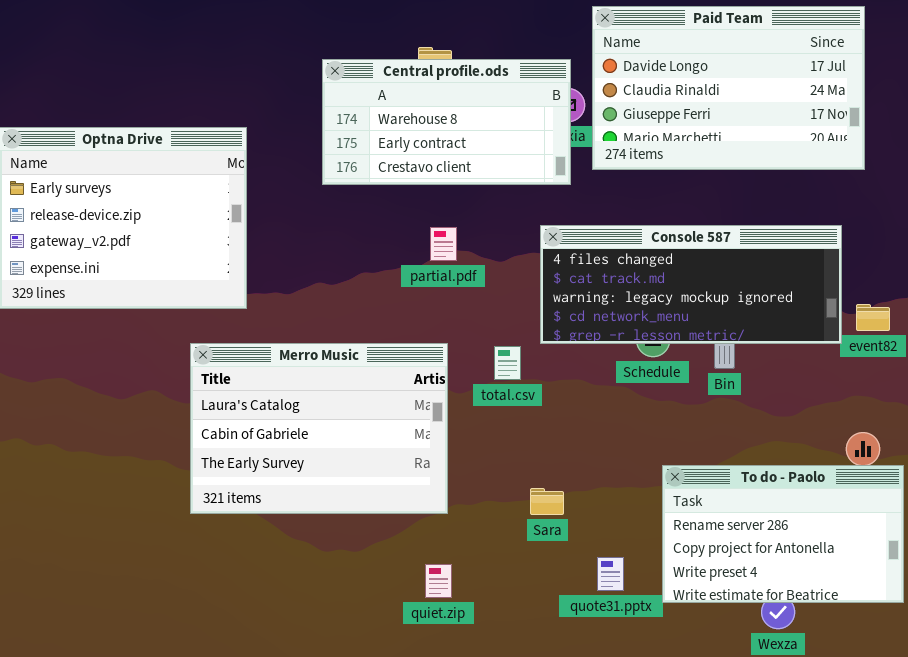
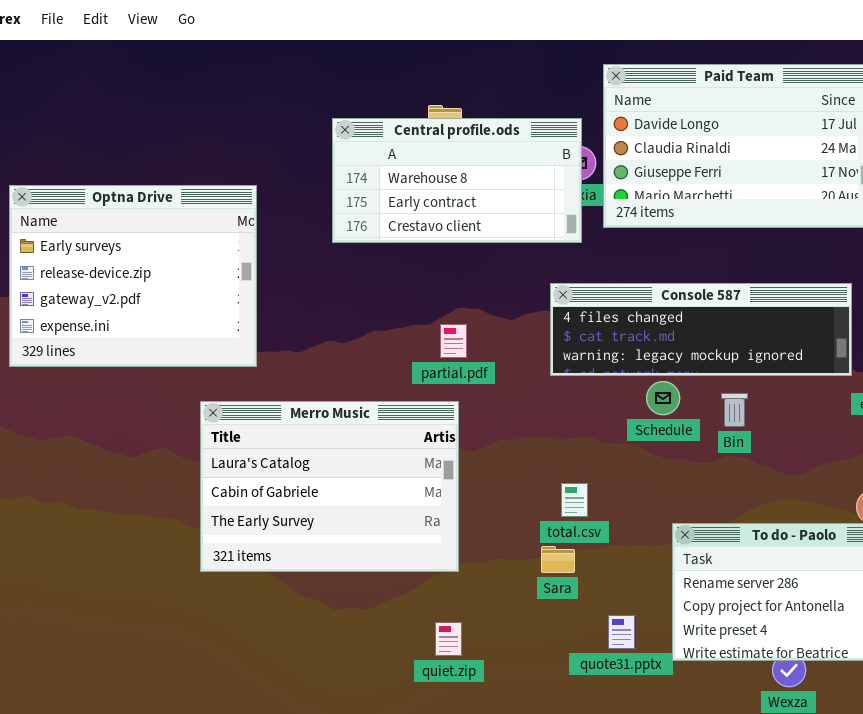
Console 587: [540,225,842,344] -> [550,283,852,376], resized
partial.pdf: [430,227,457,261] -> [440,324,467,358], moved
total.csv: [494,346,521,380] -> [561,483,588,517], moved

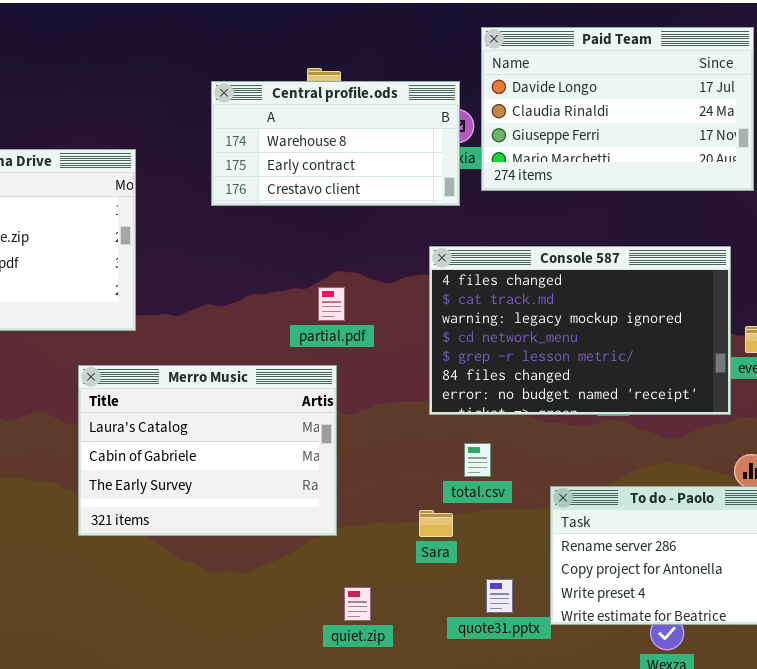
Console 587: [550,283,852,376] -> [429,246,731,415], resized
total.csv: [561,483,588,517] -> [464,443,491,477], moved
quiet.zip: [435,622,462,656] -> [344,587,371,621], moved

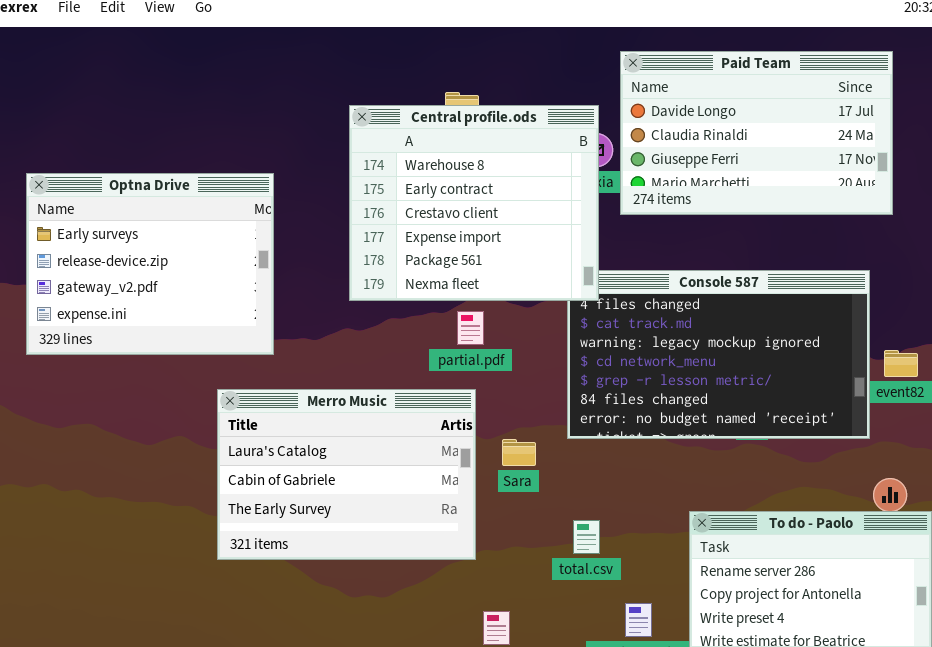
Central profile.ods: [211,81,460,206] -> [349,105,599,301], resized
total.csv: [464,443,491,477] -> [573,520,600,554], moved
Sara: [419,510,453,537] -> [502,439,536,466], moved

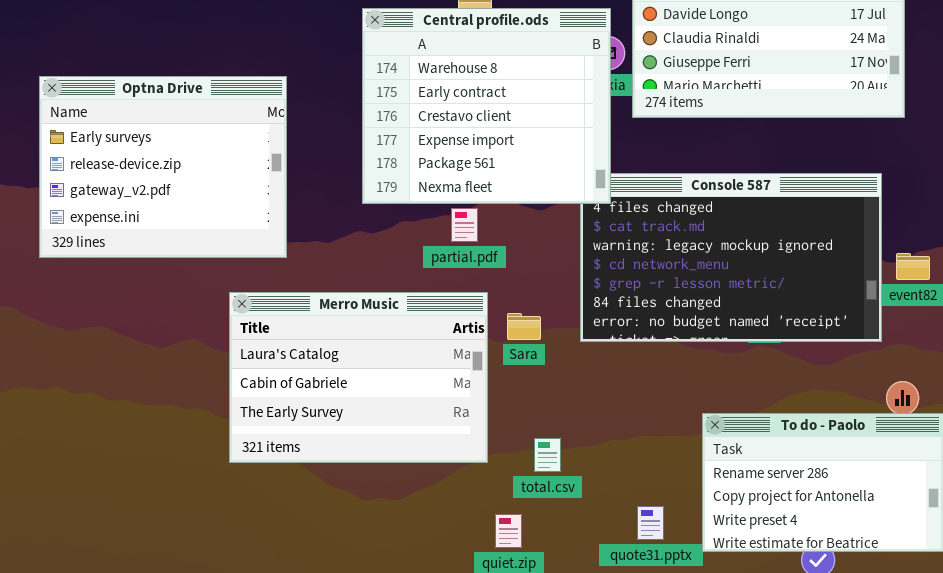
partial.pdf: [457,311,484,345] -> [451,208,478,242], moved
Sara: [502,439,536,466] -> [507,313,541,340], moved
total.csv: [573,520,600,554] -> [534,438,561,472], moved

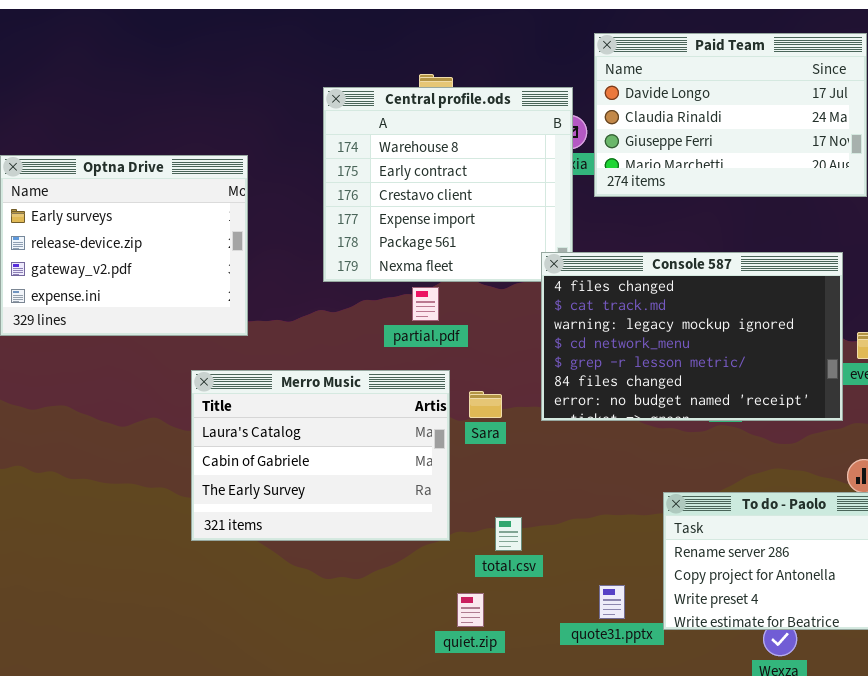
Console 587: [580,173,882,342] -> [541,252,843,421], raised

